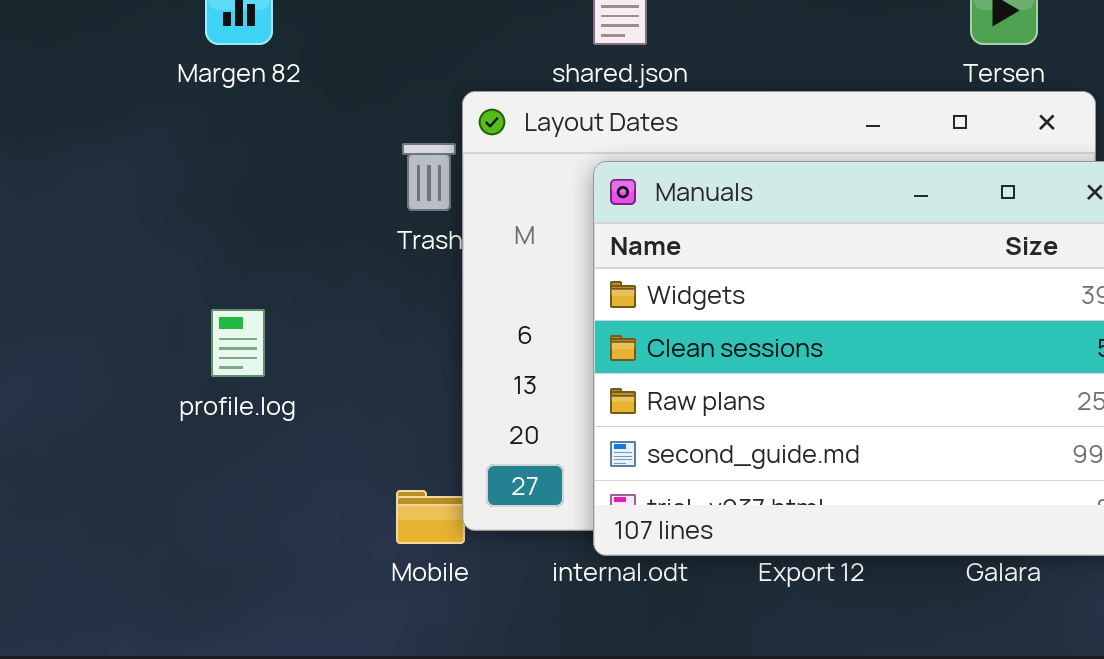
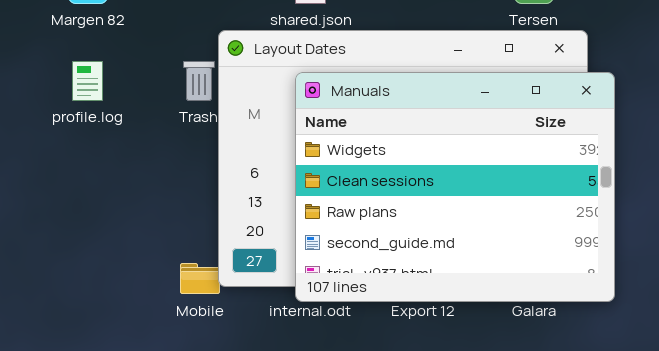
profile.log: [211,309,265,377] -> [72,61,103,101], moved

